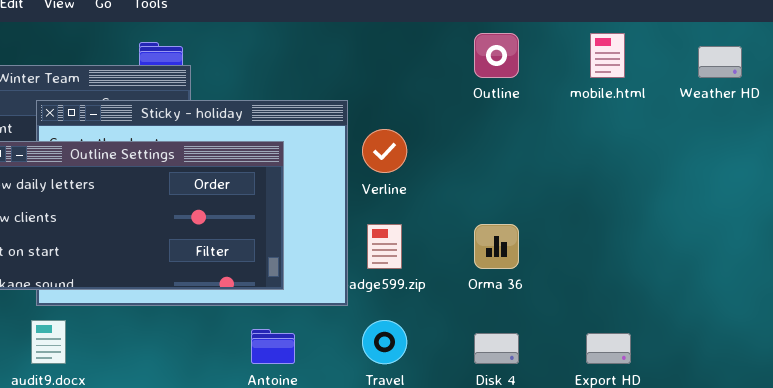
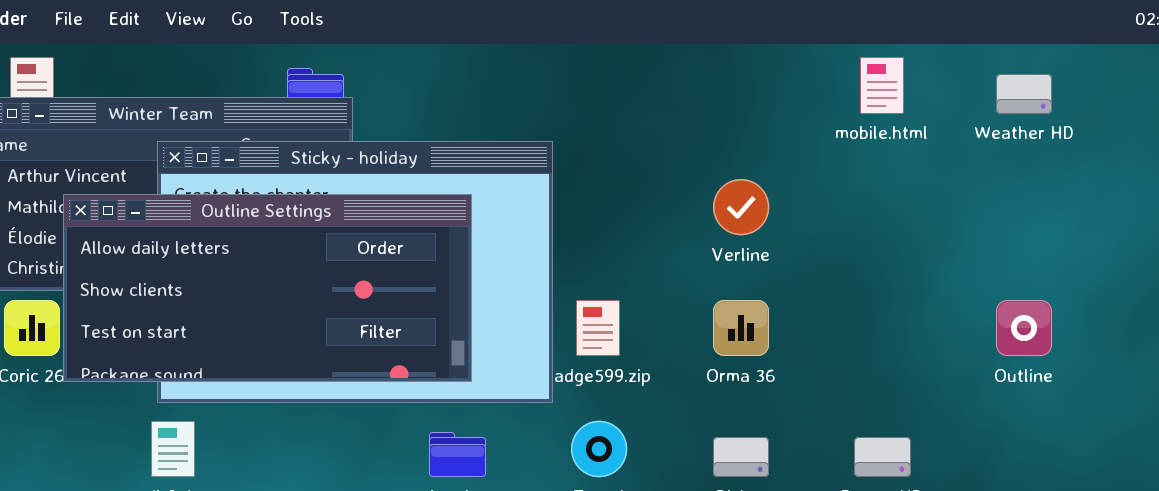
Outline: [474,33,519,78] -> [996,300,1052,356], moved
Verline: [362,129,407,173] -> [713,179,769,235], moved

